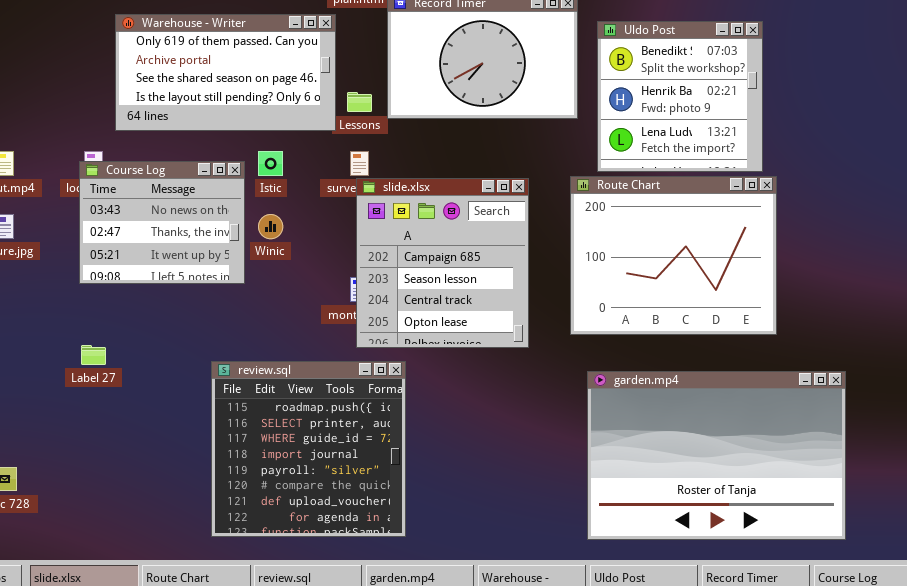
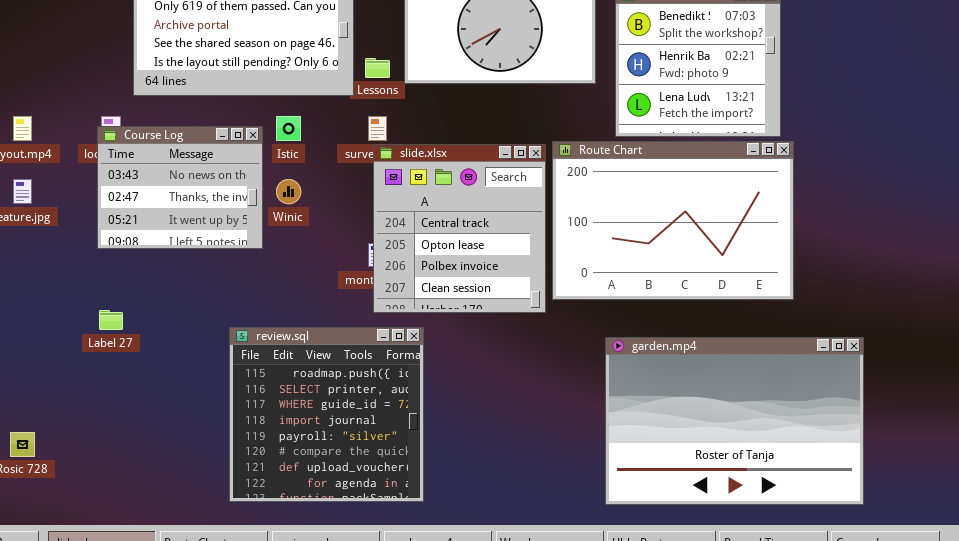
Route Chart: [570,176,777,335] -> [552,141,794,300], resized
slide.xlsx: [356,178,529,348] -> [373,144,546,313], scrolled down 2 rows

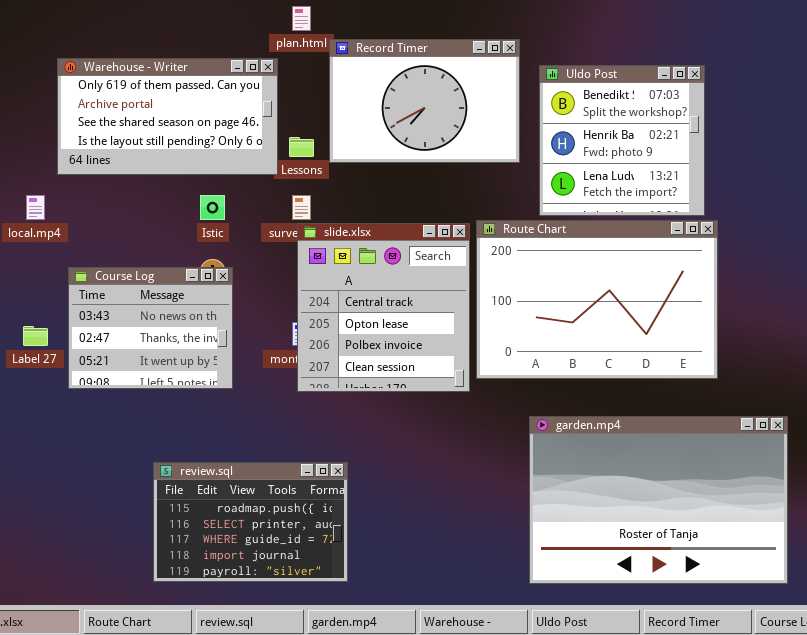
Course Log: [97,126,263,249] -> [68,267,233,389], moved
Label 27: [99,310,123,330] -> [23,326,48,346], moved
review.sql: [229,327,424,502] -> [153,462,348,582], resized

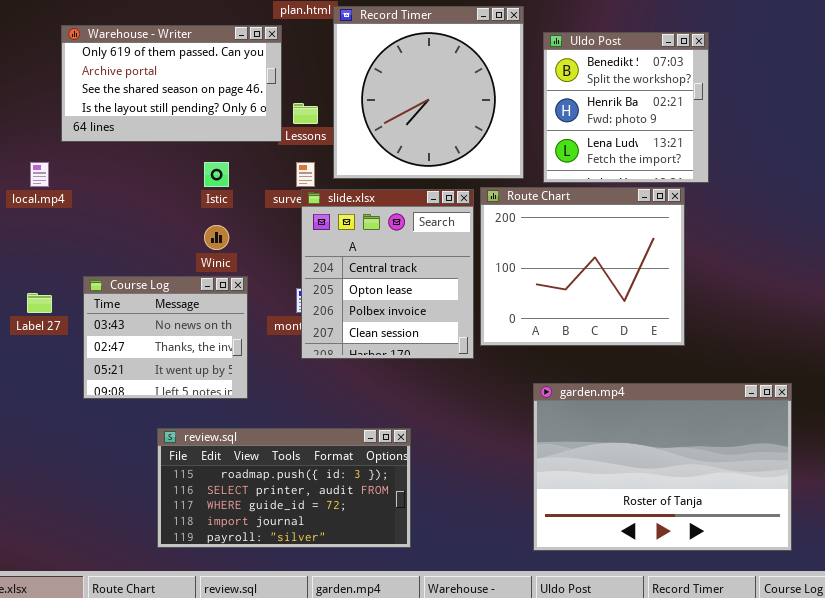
Record Timer: [329,39,520,163] -> [333,6,524,179], resized
Route Chart: [476,220,718,379] -> [480,187,685,346], resized
Course Log: [68,267,233,389] -> [83,276,248,399], moved
review.sql: [153,462,348,582] -> [157,428,411,548], resized

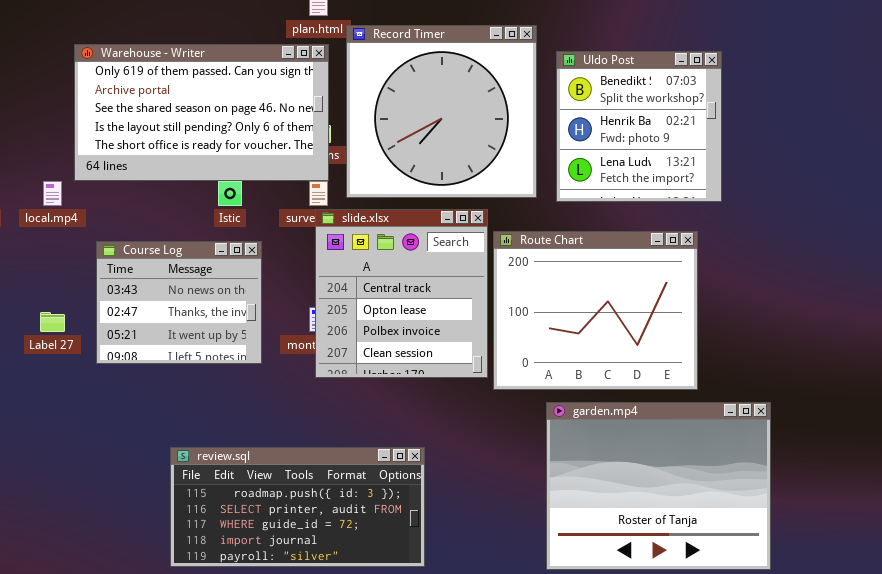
Warehouse - Writer: [61,25,282,142] -> [74,44,329,181], resized
Route Chart: [480,187,685,346] -> [493,231,698,390], moved
Course Log: [83,276,248,399] -> [96,241,262,364], moved
garden.mp4: [533,383,792,551] -> [546,402,771,570], resized

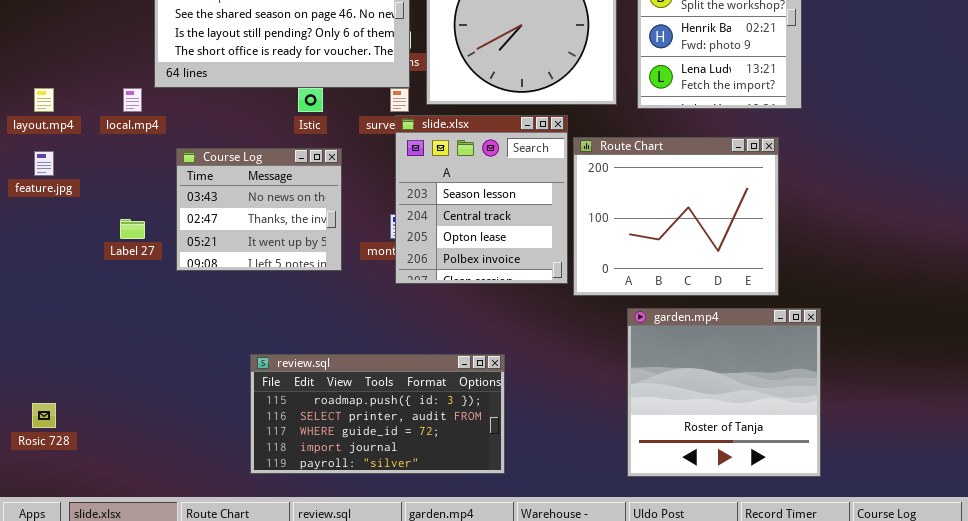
slide.xlsx: [315,209,488,378] -> [395,115,568,284], scrolled up 1 row
garden.mp4: [546,402,771,570] -> [627,308,821,477], resized

